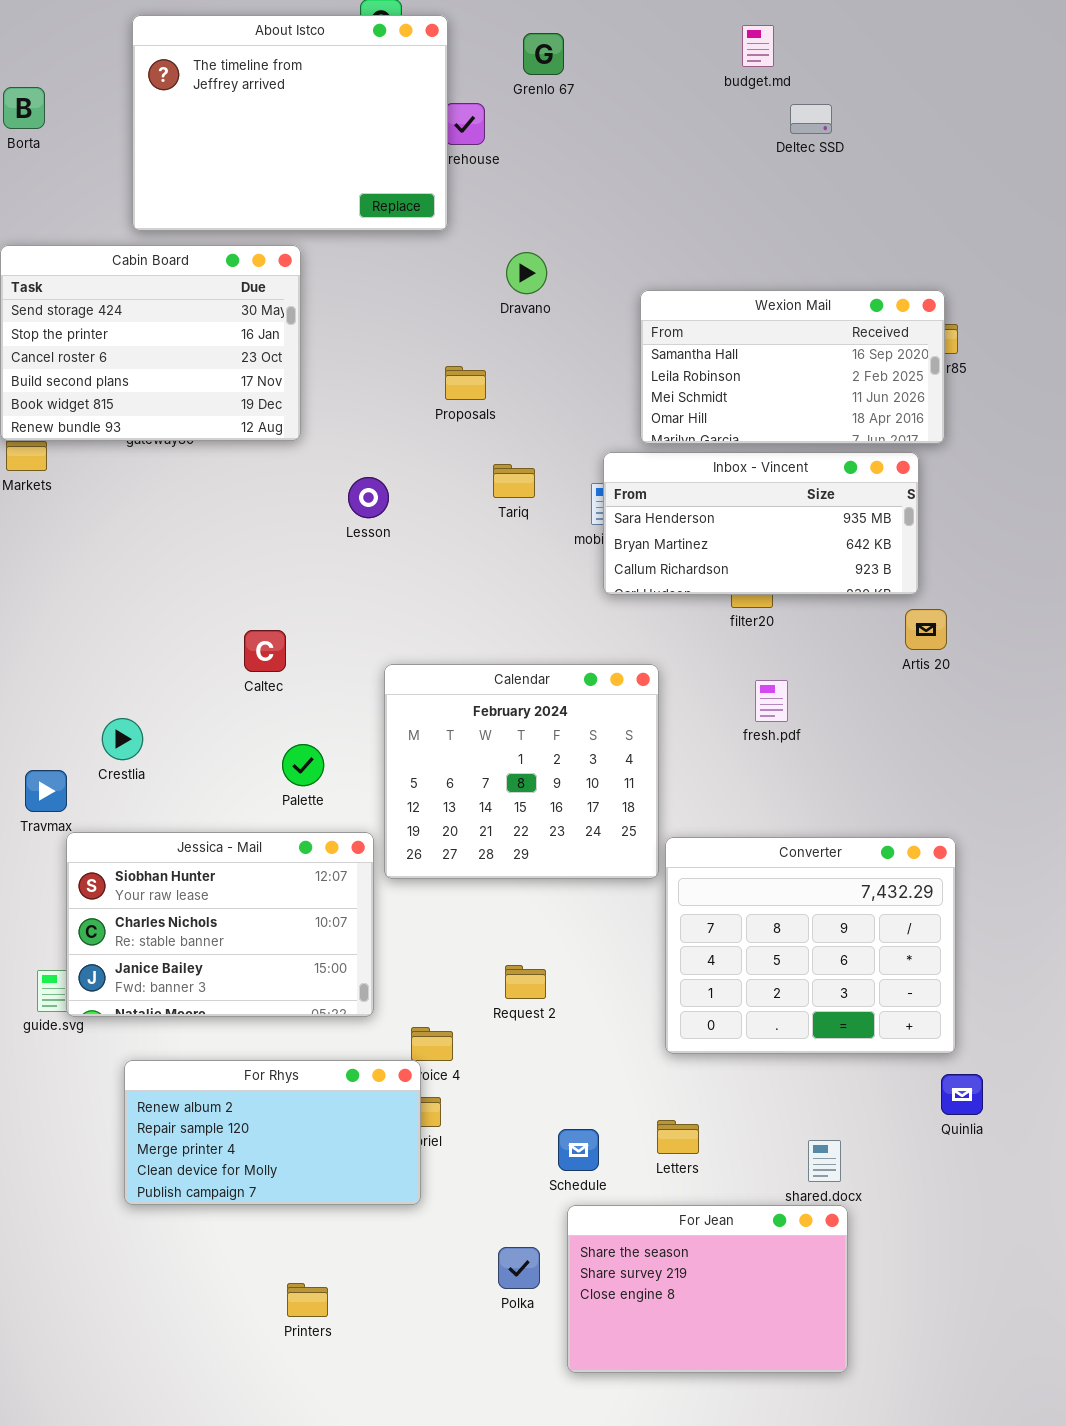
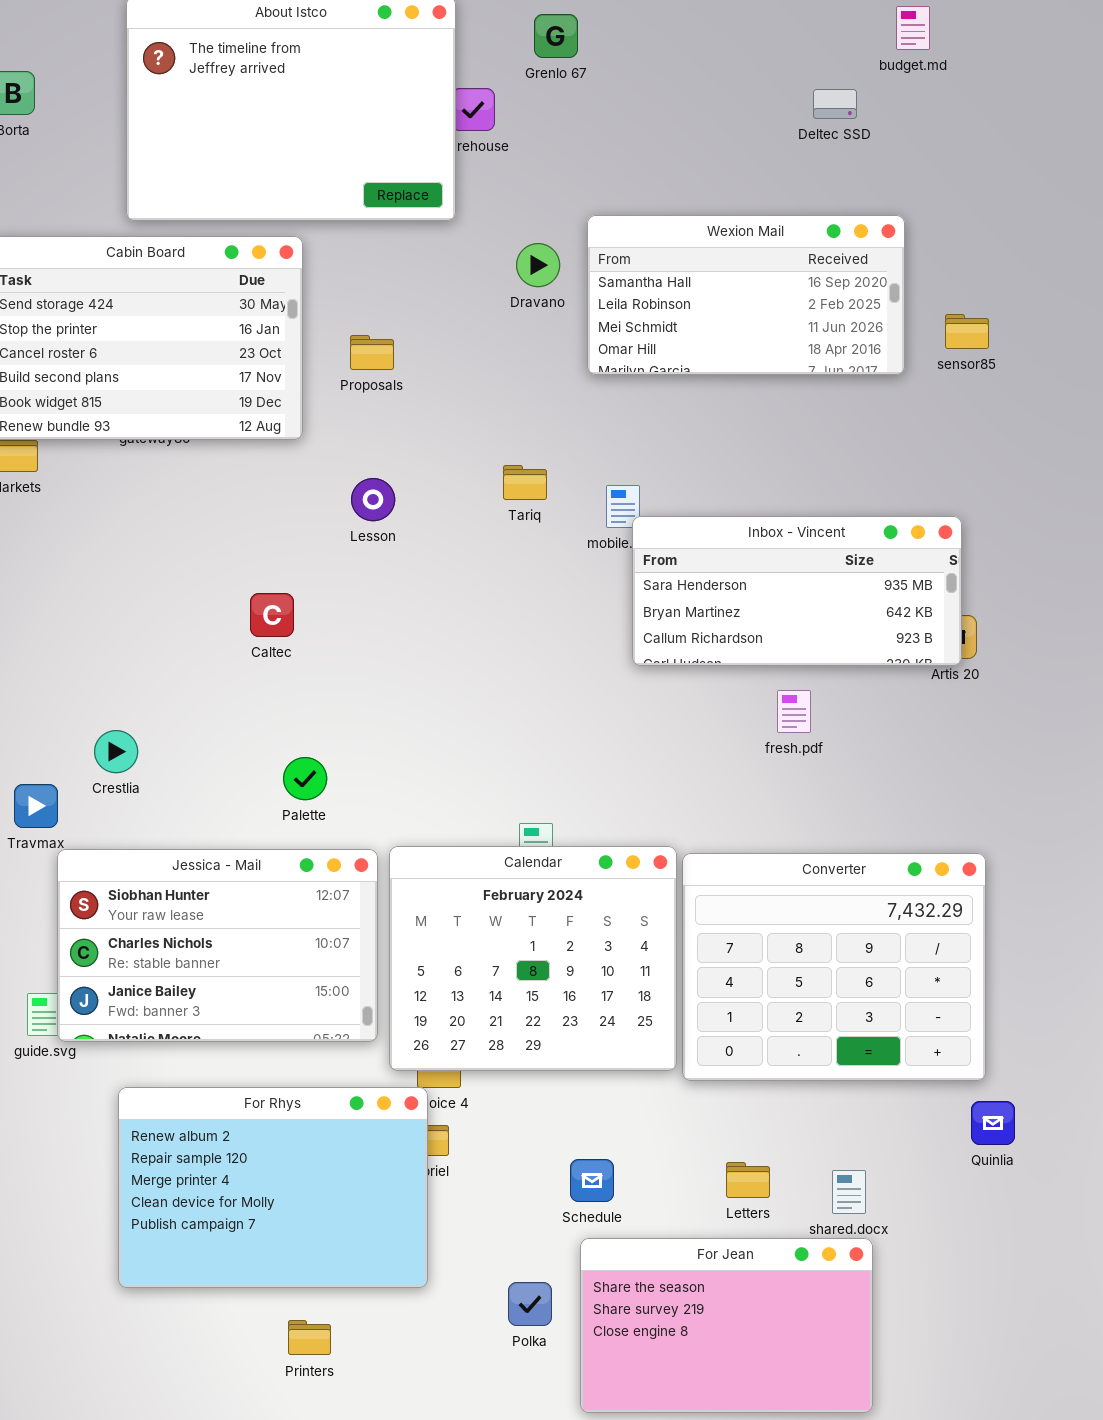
budget.md: [742,25,774,67] -> [896,6,930,50], moved
Wexion Mail: [640,290,945,444] -> [587,215,905,375], moved
Proposals: [445,366,486,400] -> [350,335,394,370], moved
Inbox - Vincent: [603,452,919,595] -> [632,516,962,666], moved
Caltec: [244,630,286,672] -> [250,593,294,637], moved
Calendar: [384,664,659,879] -> [389,846,677,1071], moved
For Rhys: [124,1060,421,1205] -> [118,1087,428,1288], resized
Letters: [657,1120,699,1154] -> [726,1162,770,1198], moved

